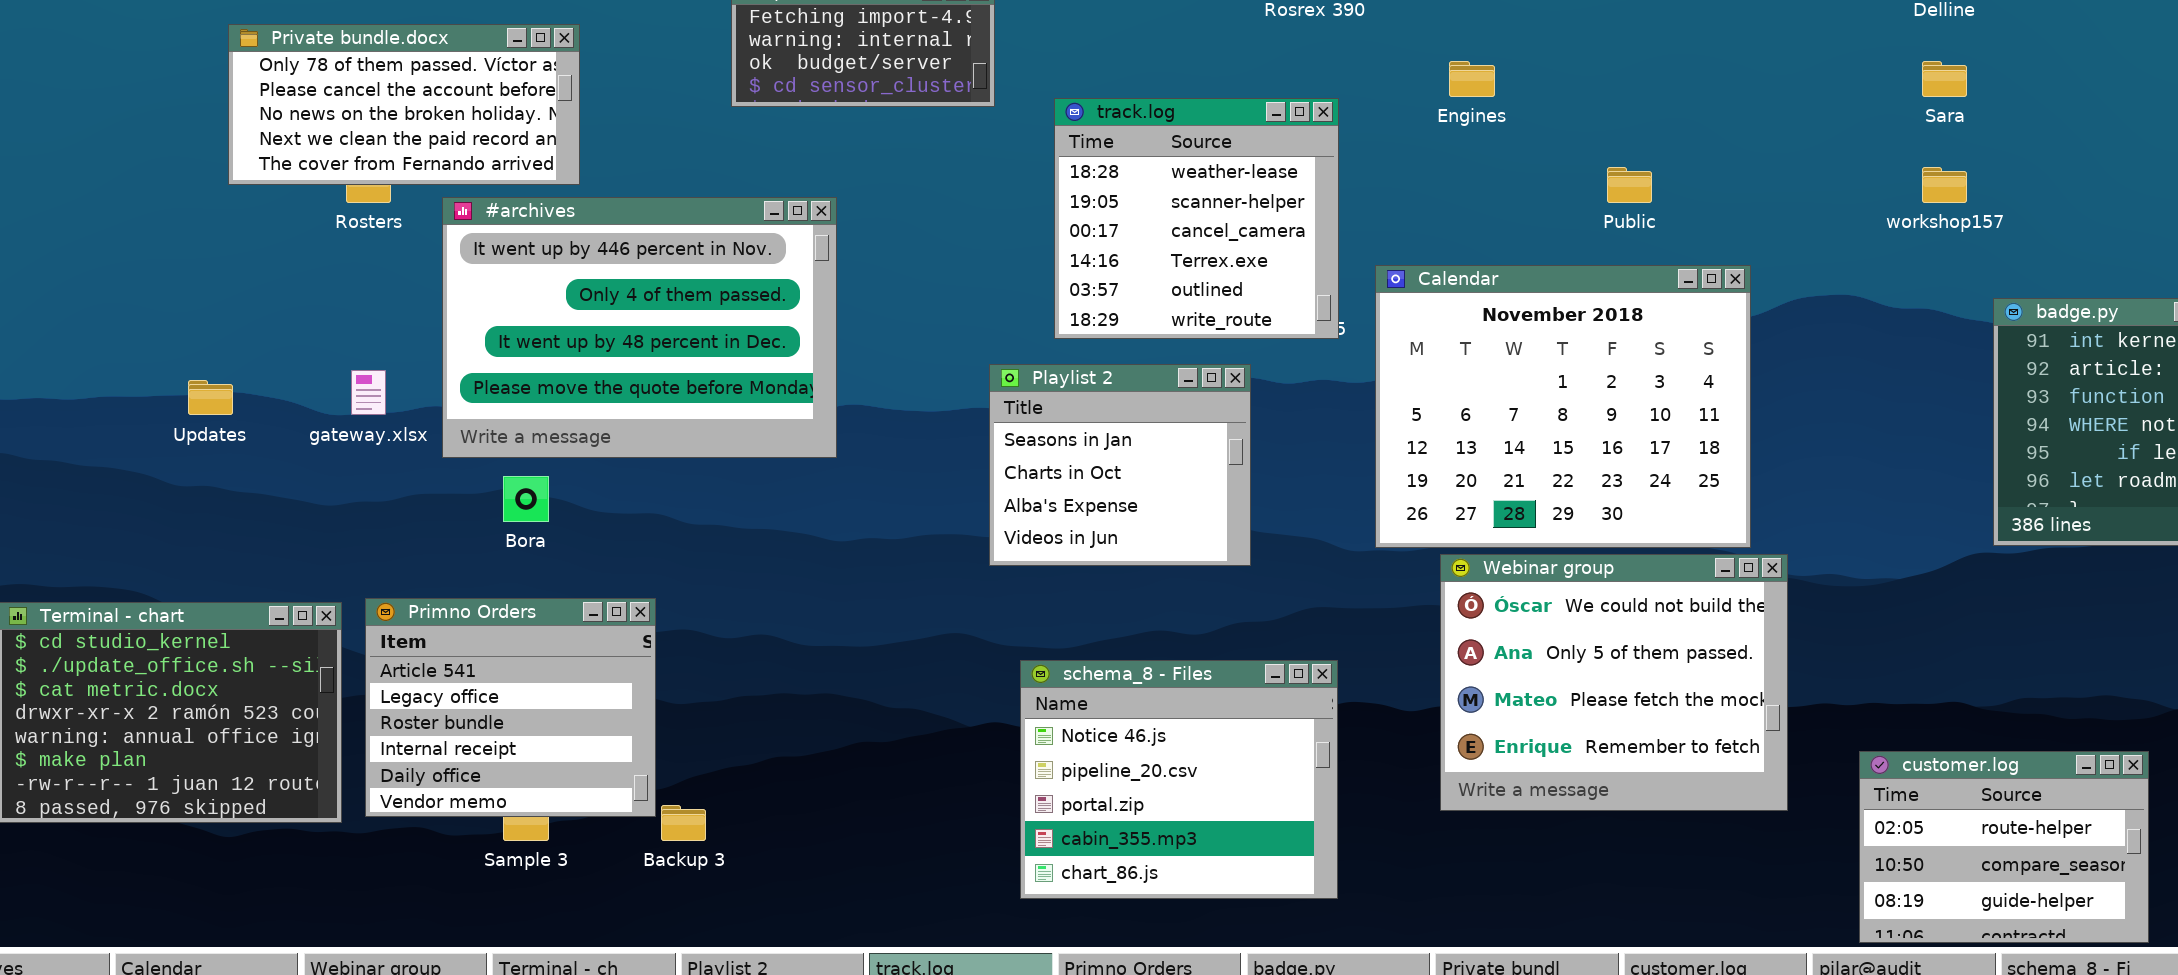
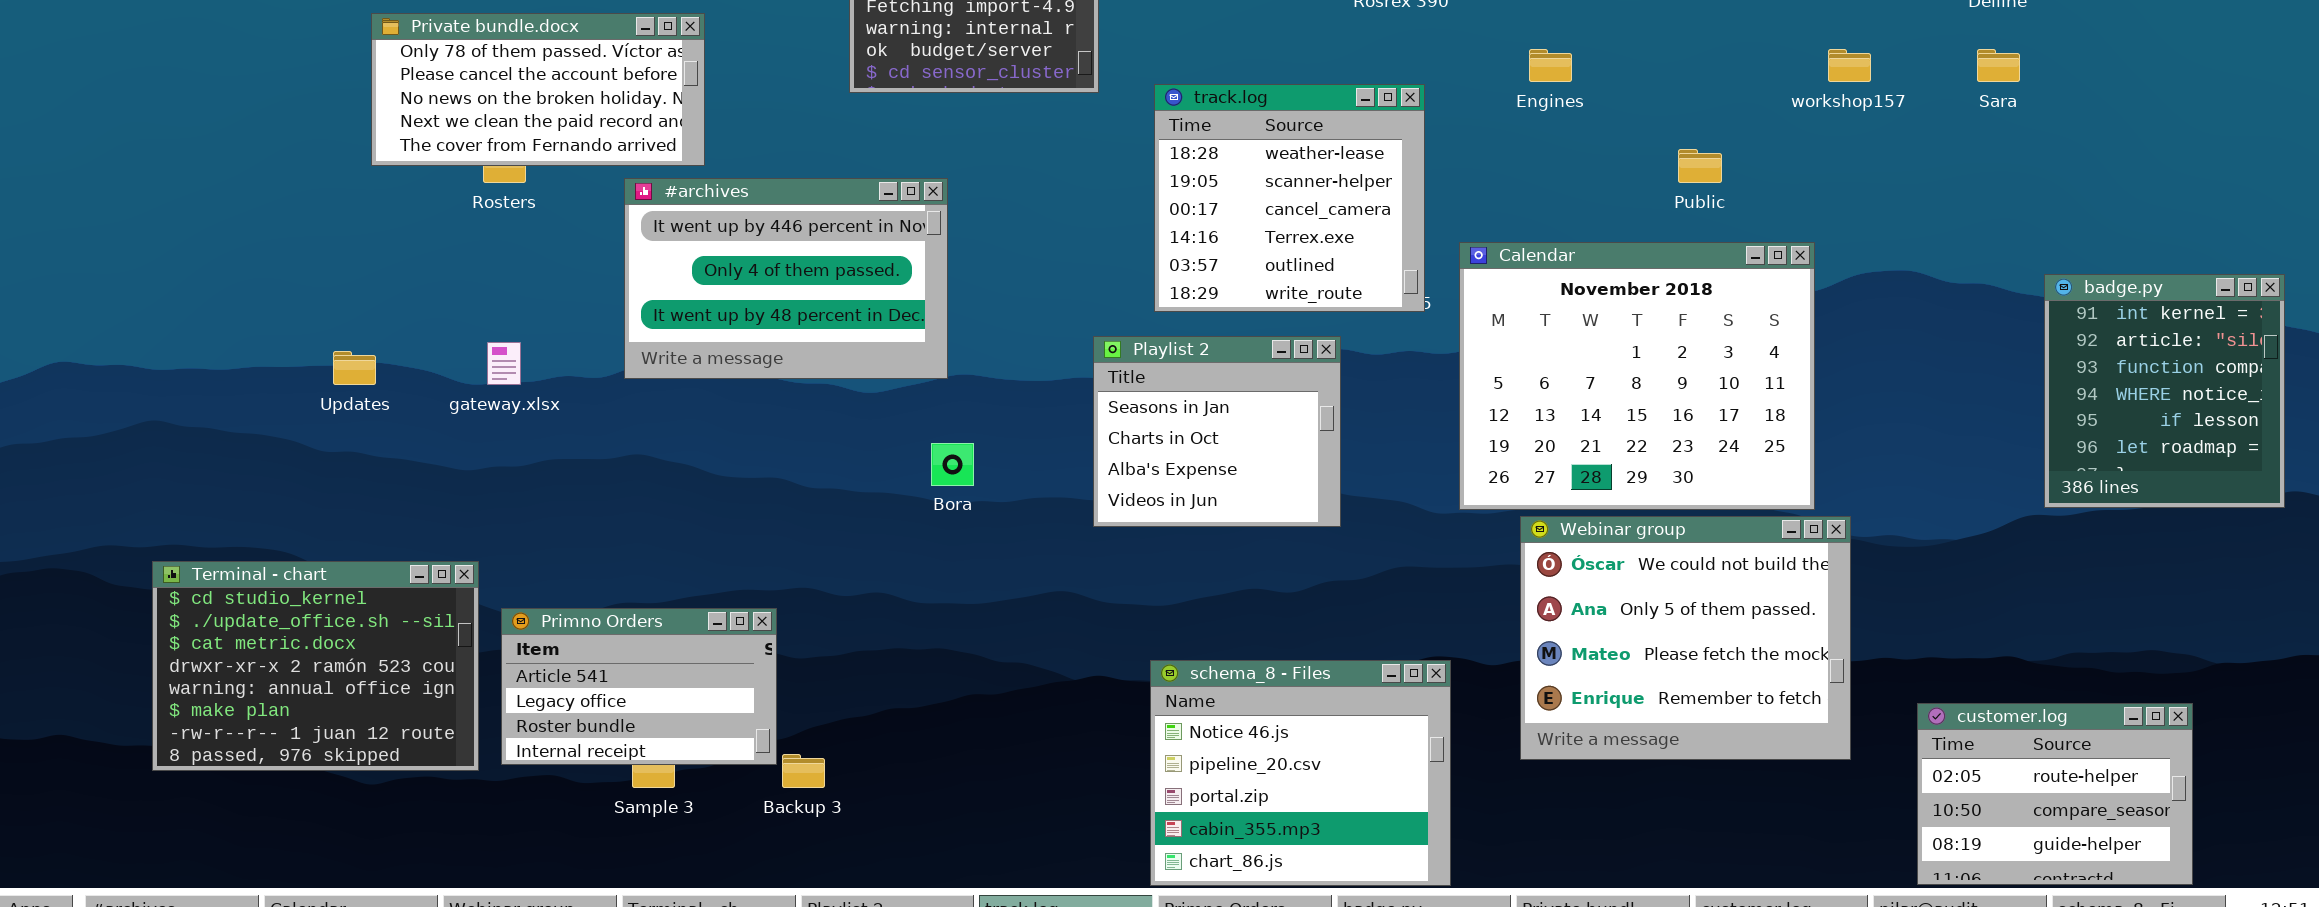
workshop157: [1922,167,1967,203] -> [1828,49,1871,82], moved
#archives: [442,197,837,458] -> [624,178,948,379], resized
Bora: [503,476,549,522] -> [931,443,974,486], moved
Primno Orders: [365,598,656,817] -> [501,608,777,765], resized
schema_8 - Files: [1020,660,1338,899] -> [1150,660,1451,886], moved

